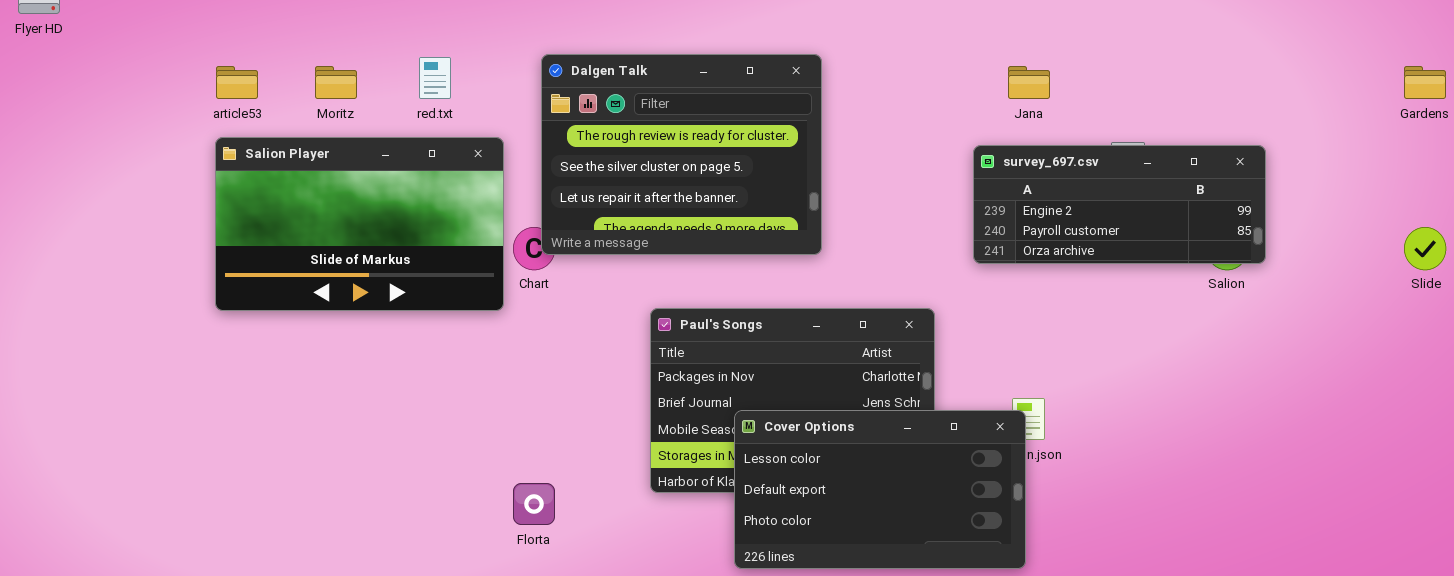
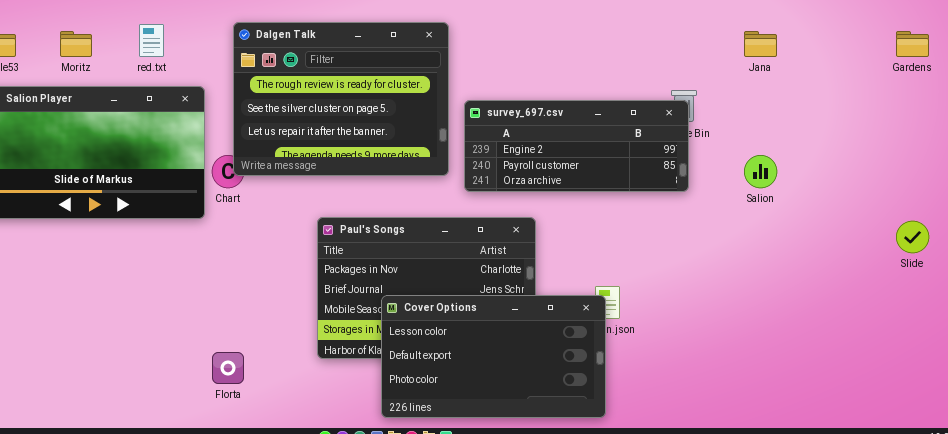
Jana: [1008,66,1050,99] -> [744,31,777,57], moved
survey_697.csv: [973,145,1266,264] -> [464,100,689,192], moved
Slide: [1404,227,1446,270] -> [896,221,929,253], moved

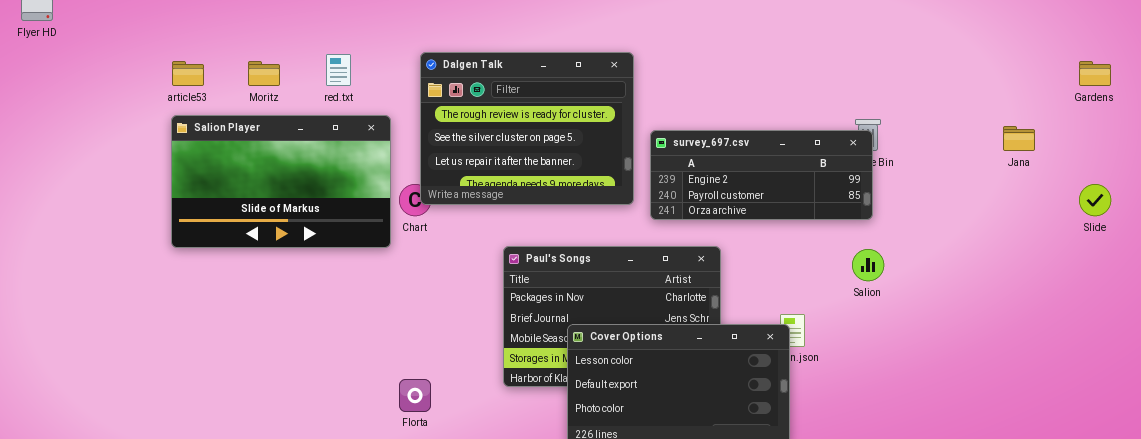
Jana: [744,31,777,57] -> [1003,126,1035,151], moved
Salion: [744,155,777,188] -> [852,249,884,281], moved
Slide: [896,221,929,253] -> [1079,184,1111,216], moved

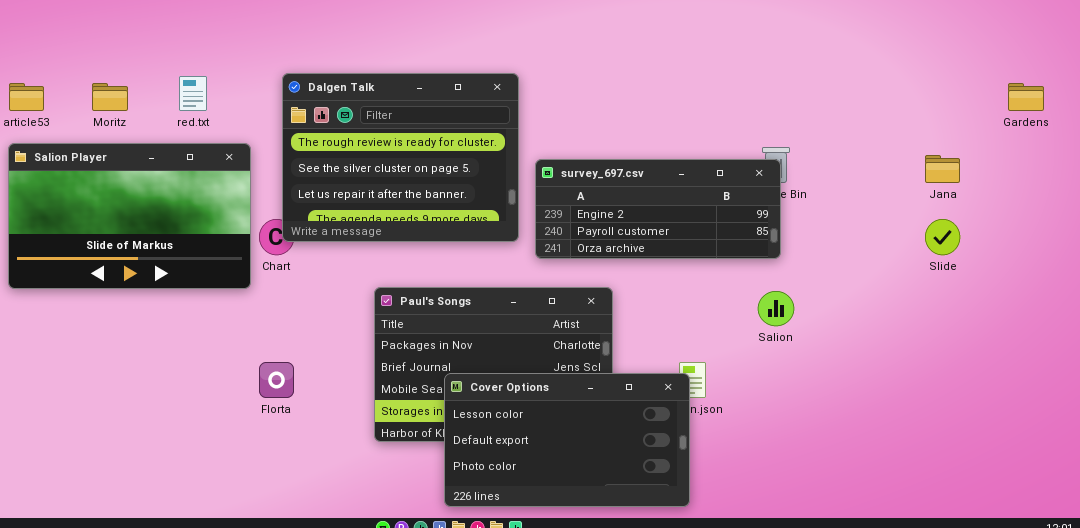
Slide: [1079,184,1111,216] -> [925,219,960,255], moved
Florta: [399,379,431,412] -> [259,362,294,398], moved

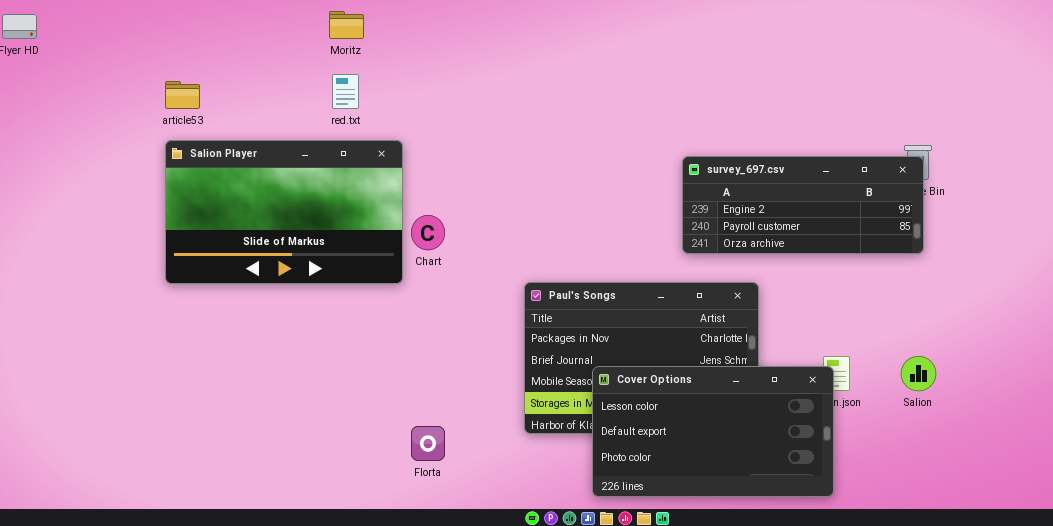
Dalgen Talk: [282,73,519,242] -> none, closed
Moritz: [92,83,128,111] -> [329,11,364,39], moved
Salion: [758,291,794,326] -> [901,356,936,391], moved
Florta: [259,362,294,398] -> [411,426,445,461], moved

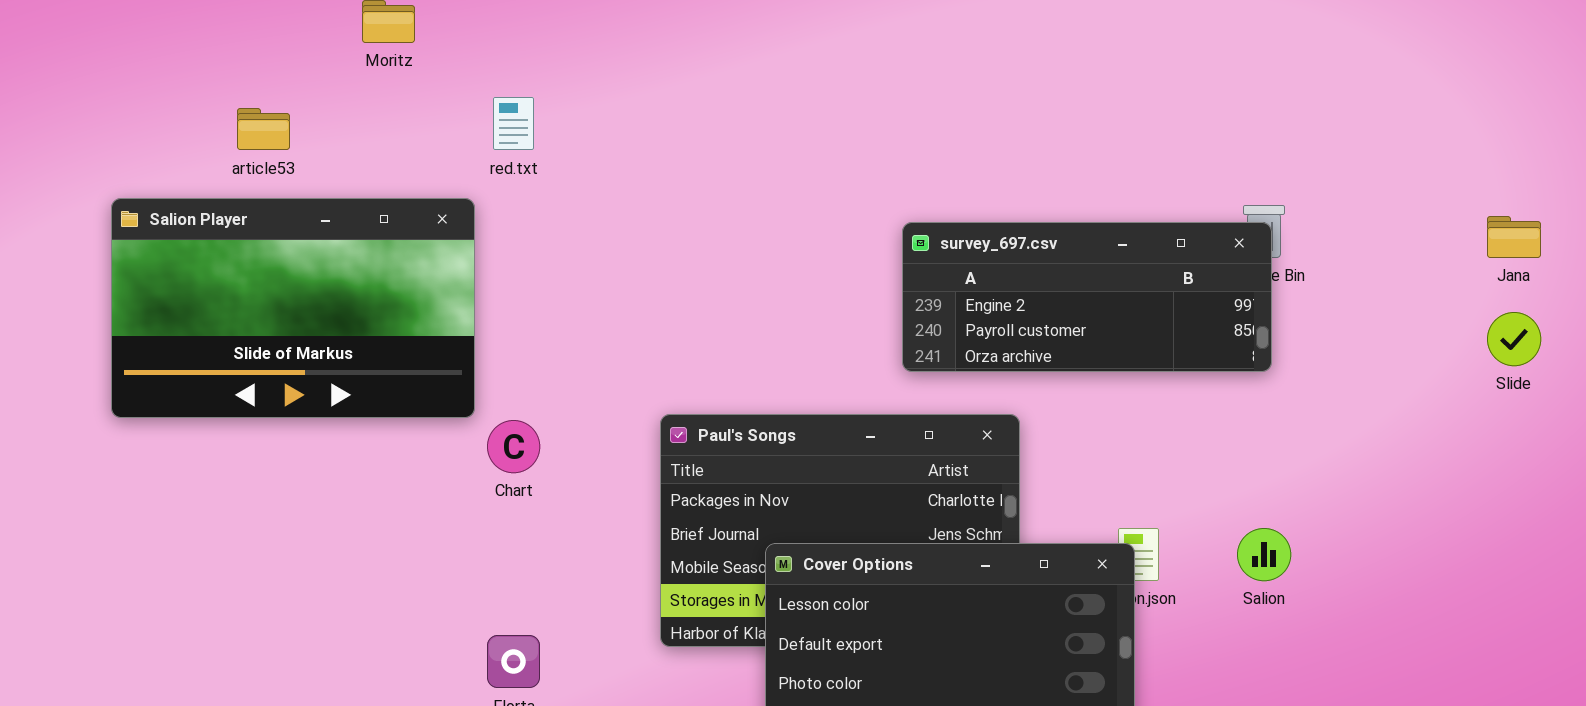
red.txt: [332,74,359,109] -> [493,97,534,150], moved
article53: [165,81,200,109] -> [237,108,290,150], moved
Chart: [411,215,445,250] -> [487,420,540,473], moved

